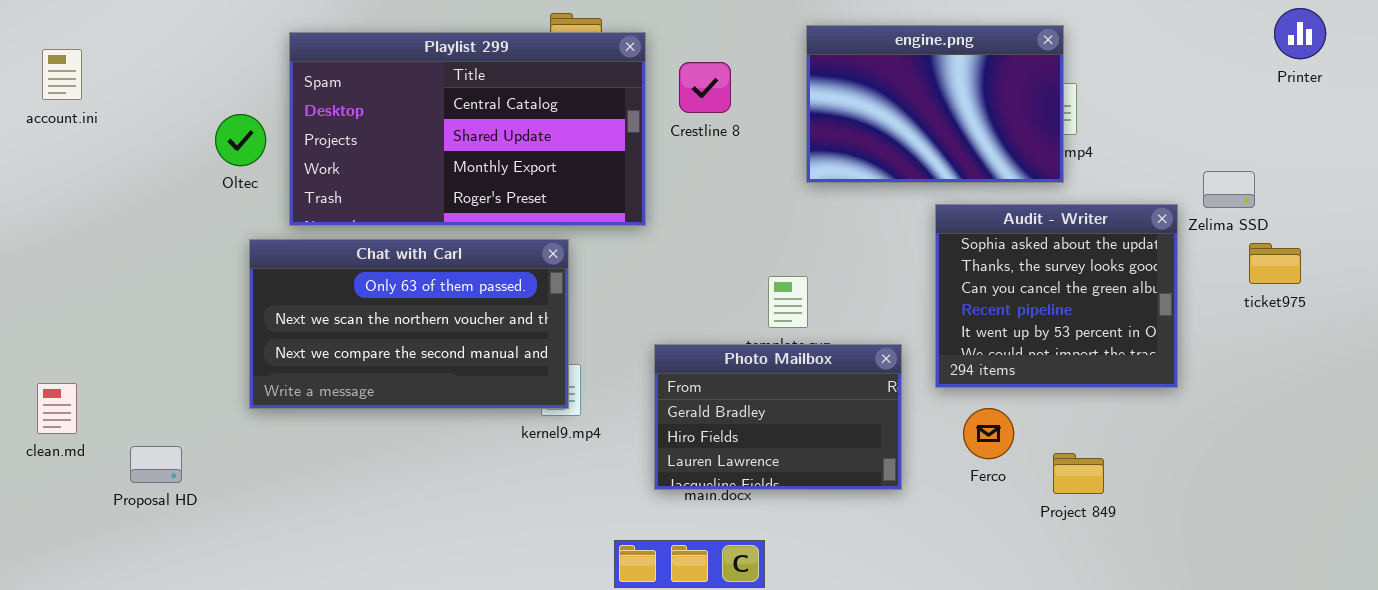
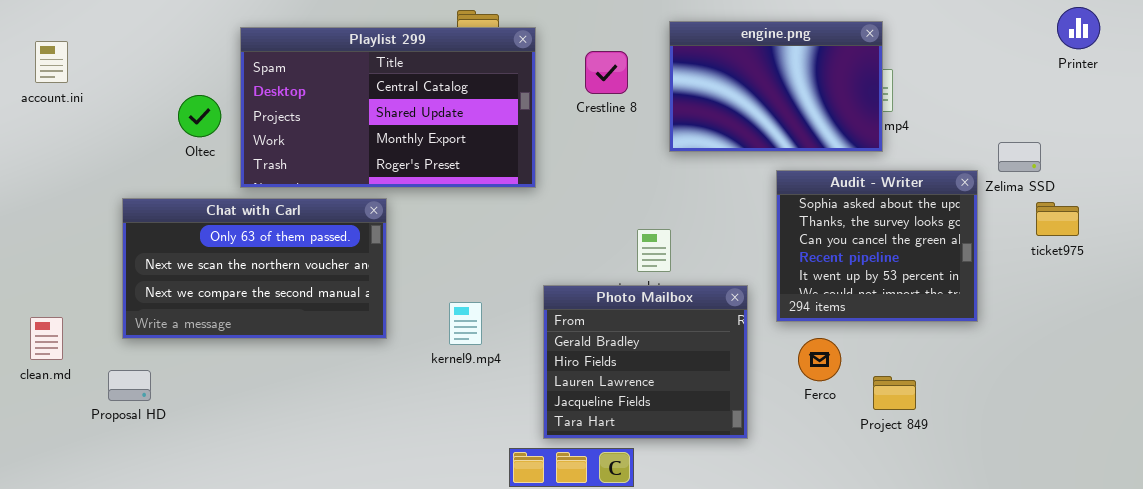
Crestline 8: [679,62,731,113] -> [585,51,628,94], moved
Chat with Carl: [249,239,569,409] -> [122,198,387,339], moved
Photo Mailbox: [654,344,902,490] -> [543,285,748,439], resized

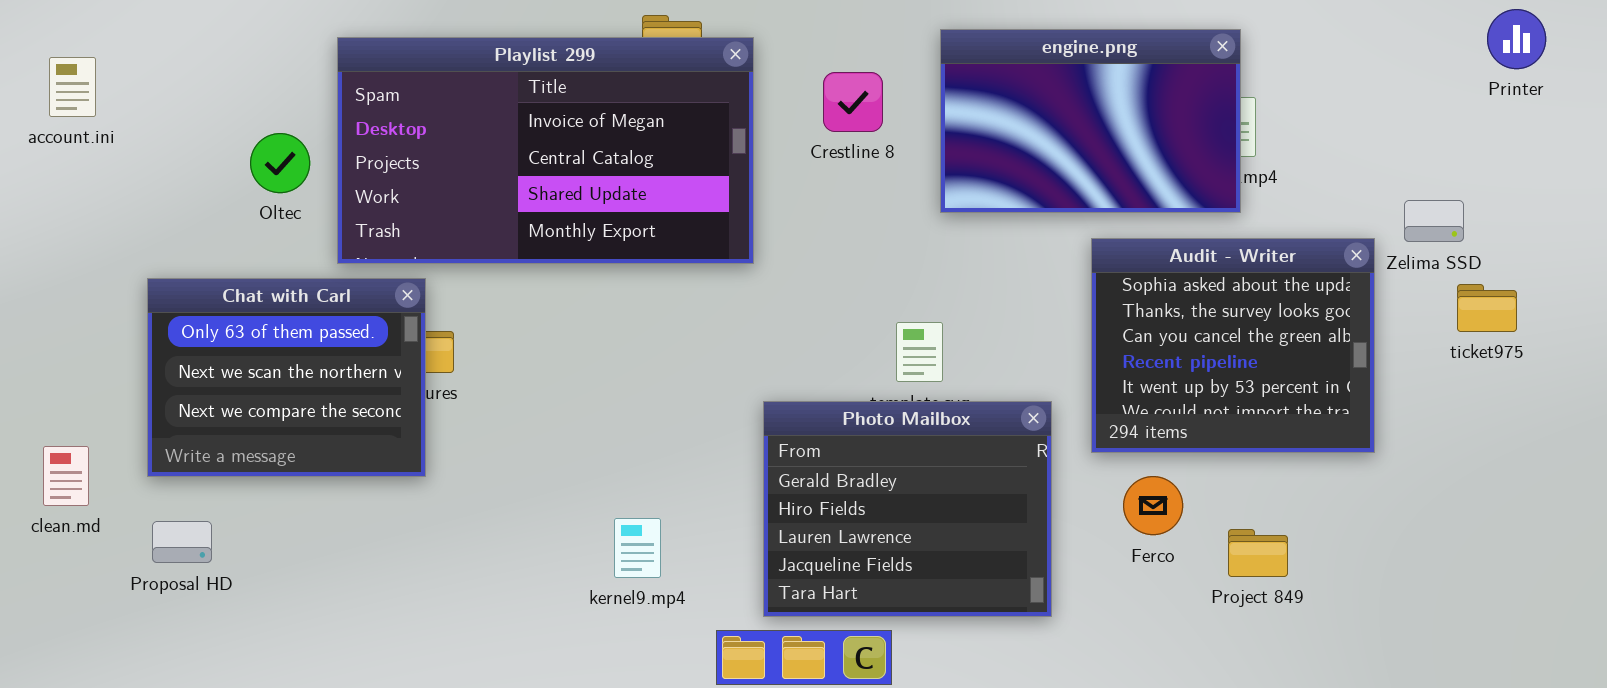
Playlist 299: [240,27,536,188] -> [337,37,754,264], scrolled up 1 row
Chat with Carl: [122,198,387,339] -> [147,278,426,477], moved, resized
kernel9.mp4: [449,302,482,345] -> [614,518,661,578], moved

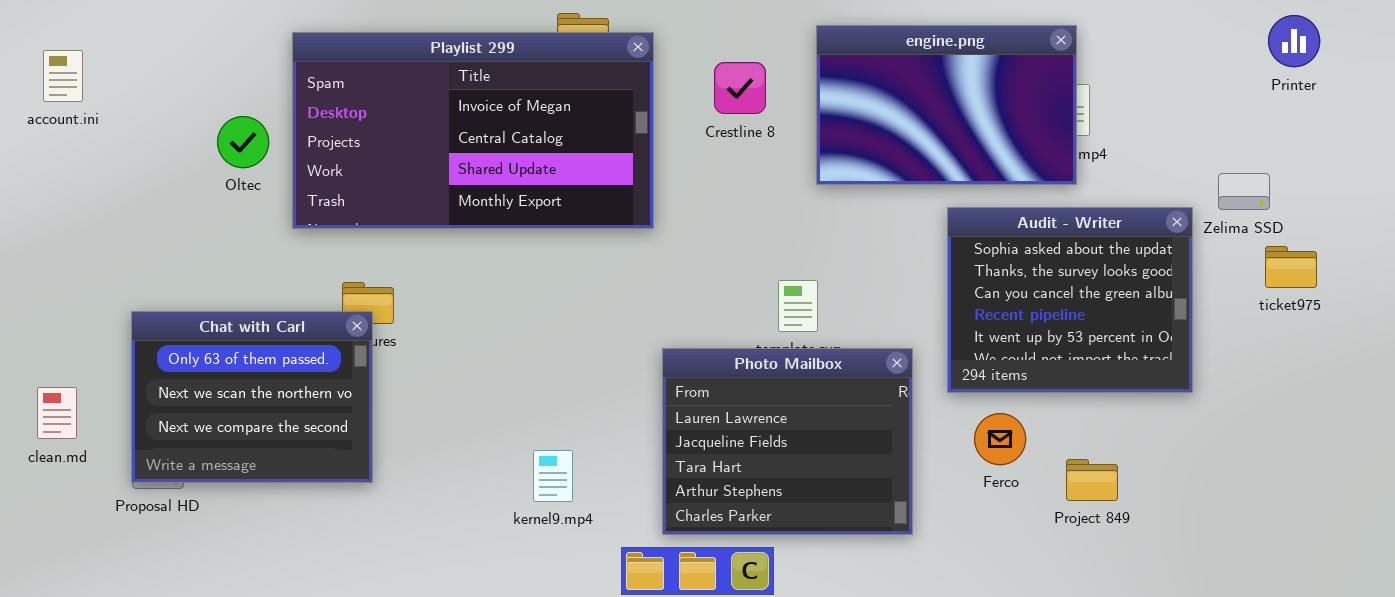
Printer: [1487,9,1546,69] -> [1268,15,1320,67], moved
Chat with Carl: [147,278,426,477] -> [131,311,373,483], moved
Photo Mailbox: [763,401,1052,617] -> [662,348,913,535], scrolled down 2 rows

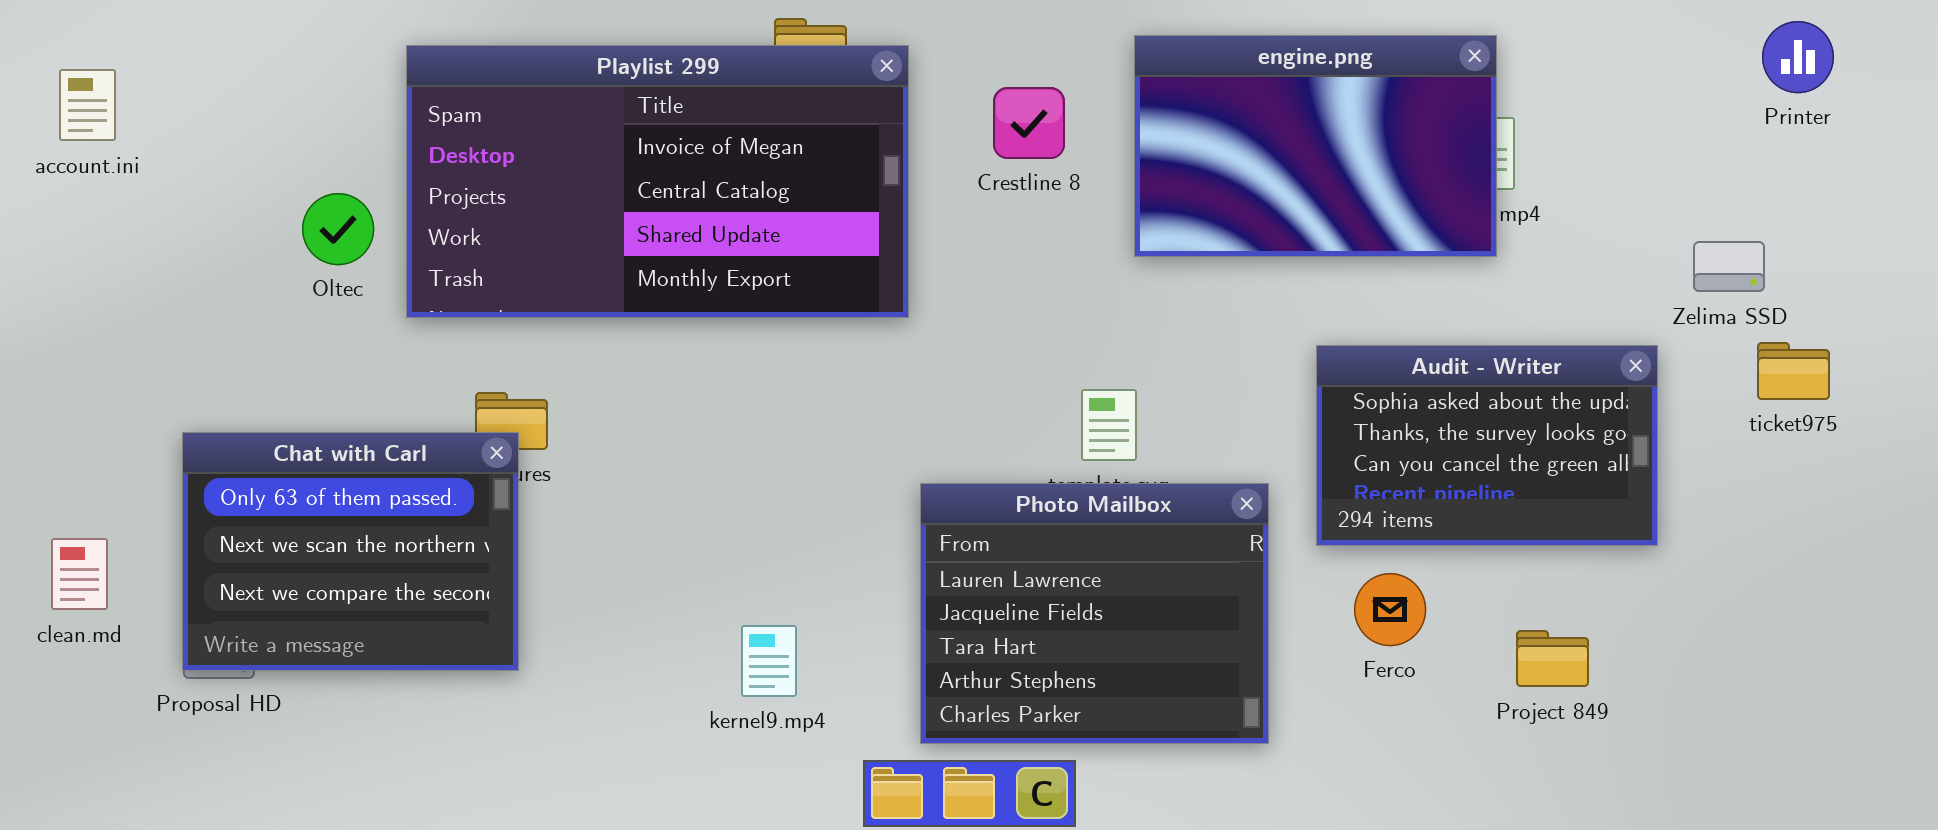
Oltec: [217,116,269,168] -> [302,193,374,265], moved
Audit - Writer: [947,207,1193,393] -> [1316,345,1658,546], resized
Project 849: [1066,459,1118,501] -> [1516,630,1589,687], moved

